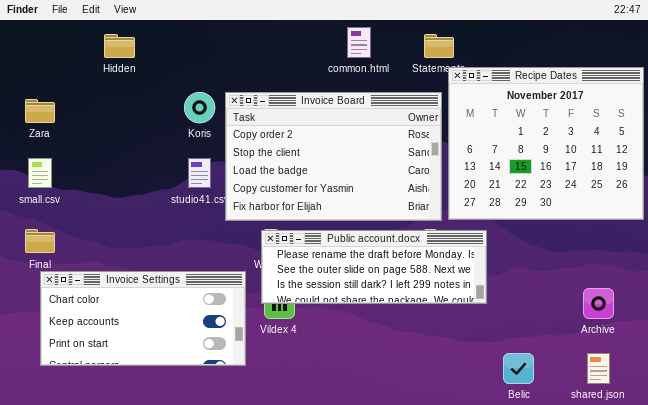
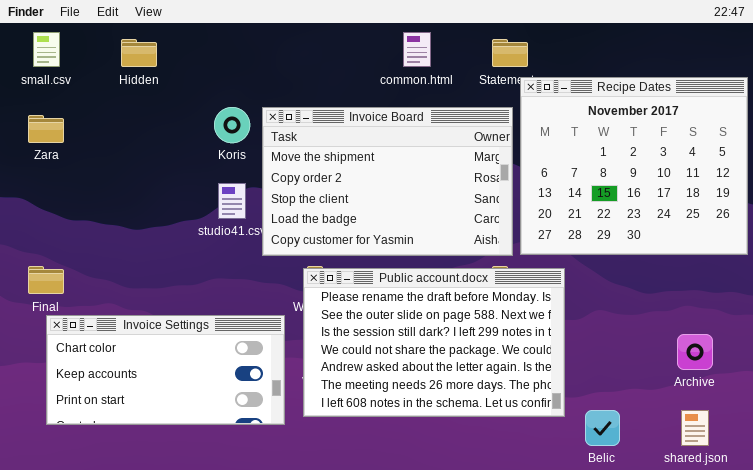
Invoice Board: [225,92,442,221] -> [262,107,513,256], scrolled up 1 row
small.csv: [28,158,52,188] -> [33,32,60,67], moved
Public account.docx: [261,230,487,304] -> [303,268,565,417], resized

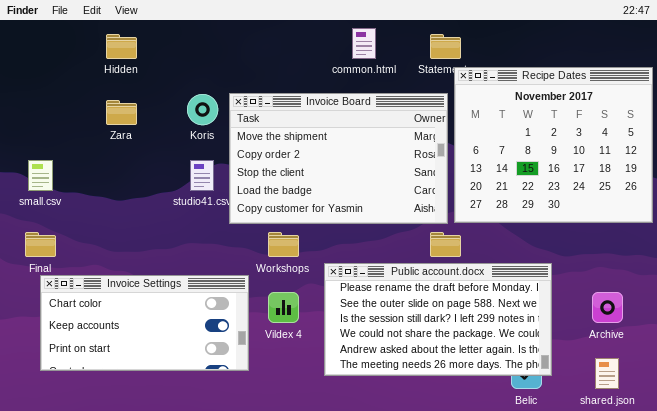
small.csv: [33,32,60,67] -> [28,160,53,191], moved
Zara: [28,115,64,143] -> [106,100,137,125], moved
Public account.docx: [303,268,565,417] -> [324,263,552,376], moved, resized

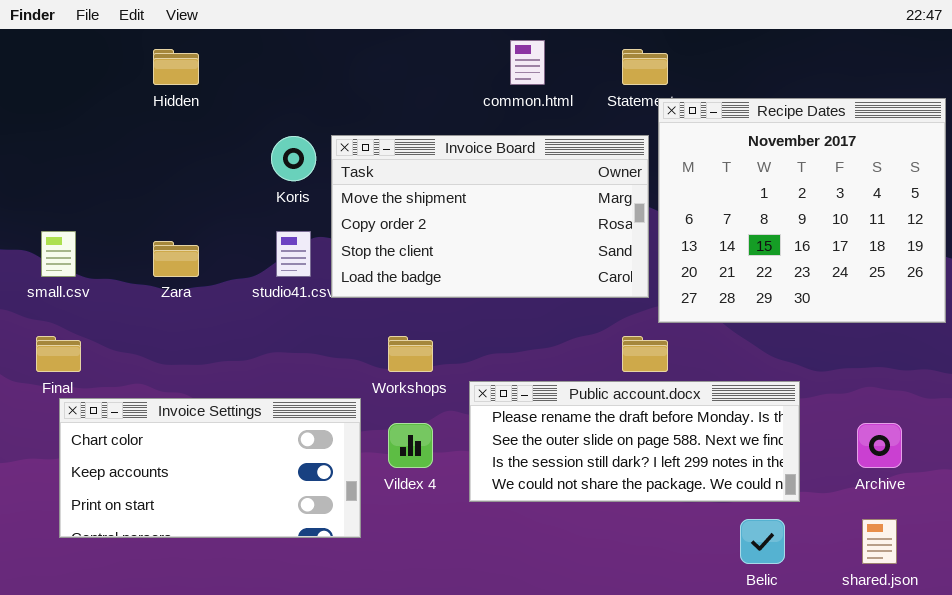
Invoice Board: [229,93,448,224] -> [331,135,649,298], resized
Zara: [106,100,137,125] -> [153,241,199,277], moved
Public account.docx: [324,263,552,376] -> [469,381,800,502], resized

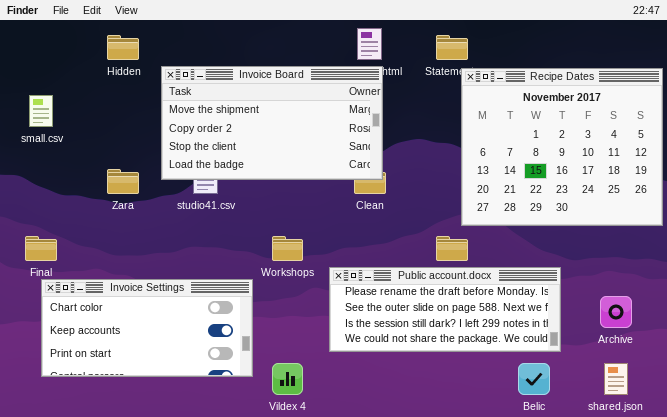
Invoice Board: [331,135,649,298] -> [161,66,383,180], moved
small.csv: [41,231,76,277] -> [29,95,53,127], moved
Vildex 4: [388,423,433,468] -> [272,363,303,395], moved

